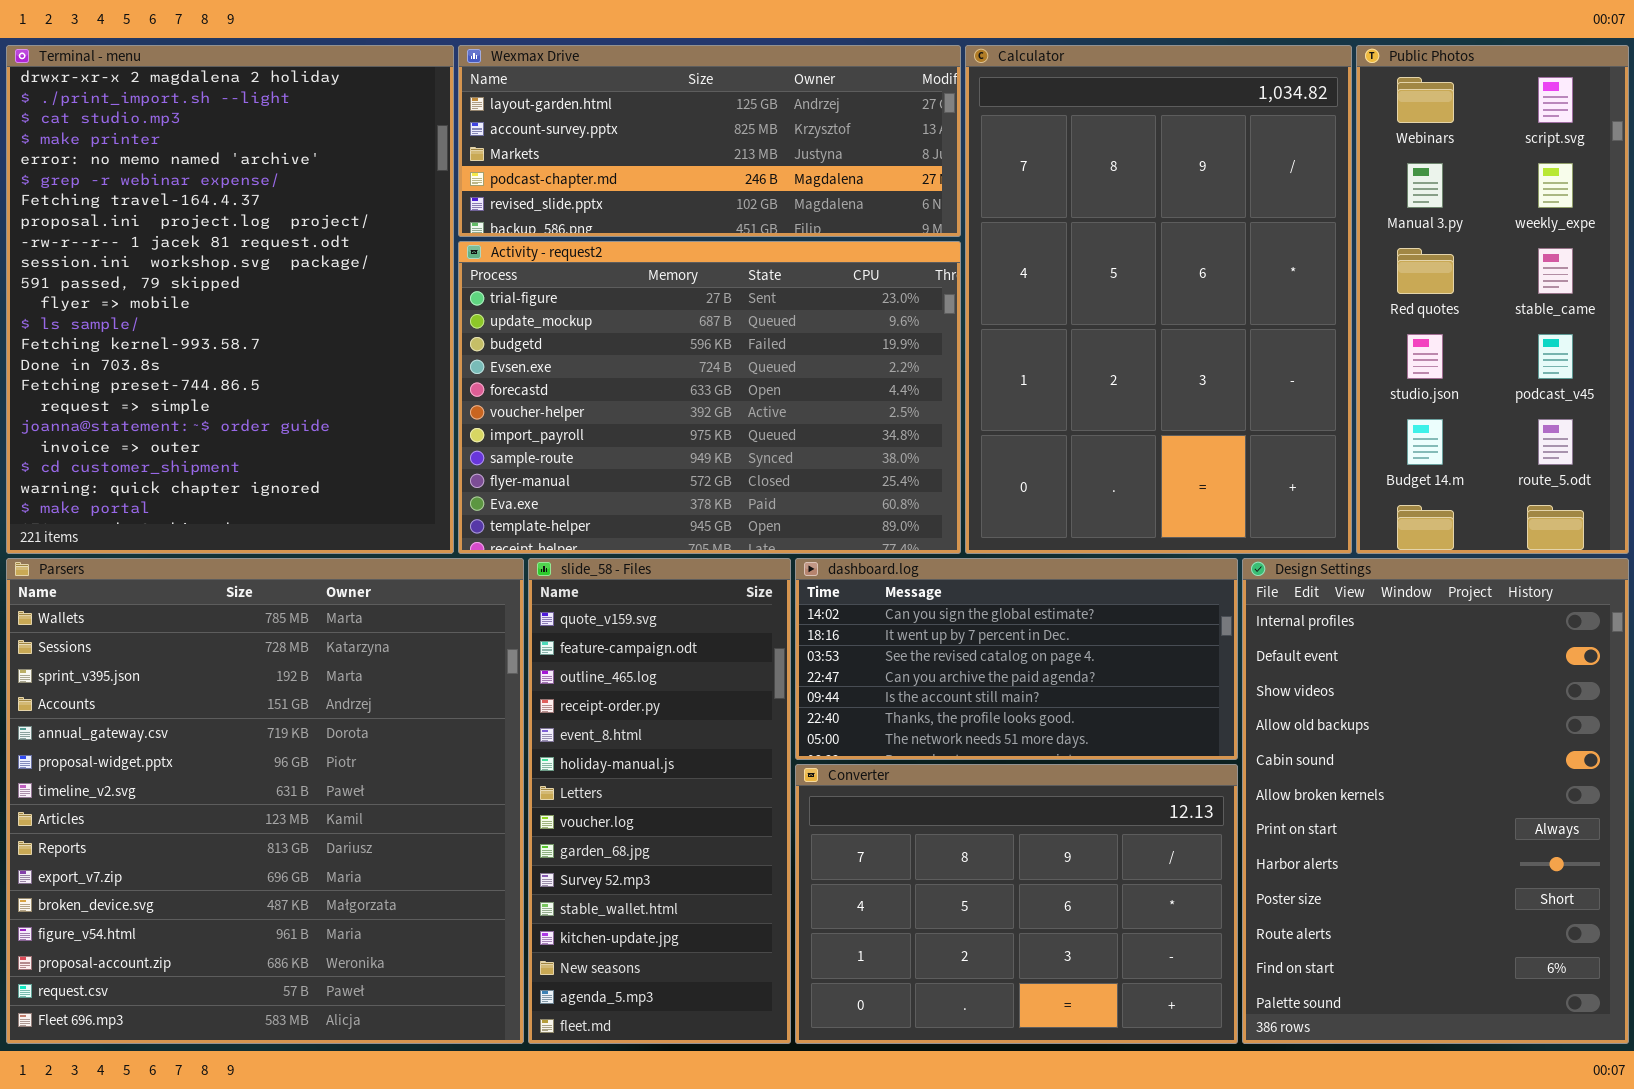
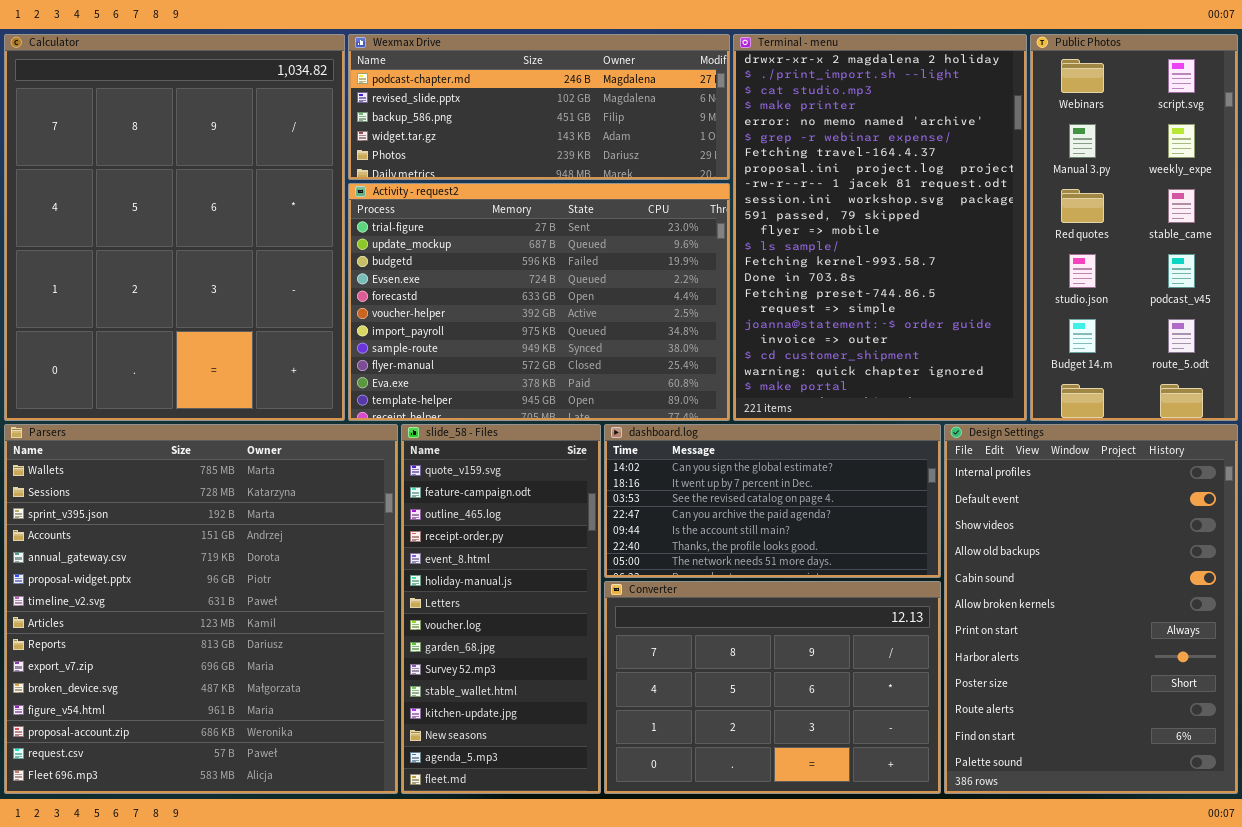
Terminal - menu: [6,45,454,554] -> [733,34,1027,421], moved, resized
Wexmax Drive: [458,45,961,237] -> [348,34,730,180], scrolled down 3 rows
Calculator: [965,45,1352,554] -> [4,34,345,421], moved, resized

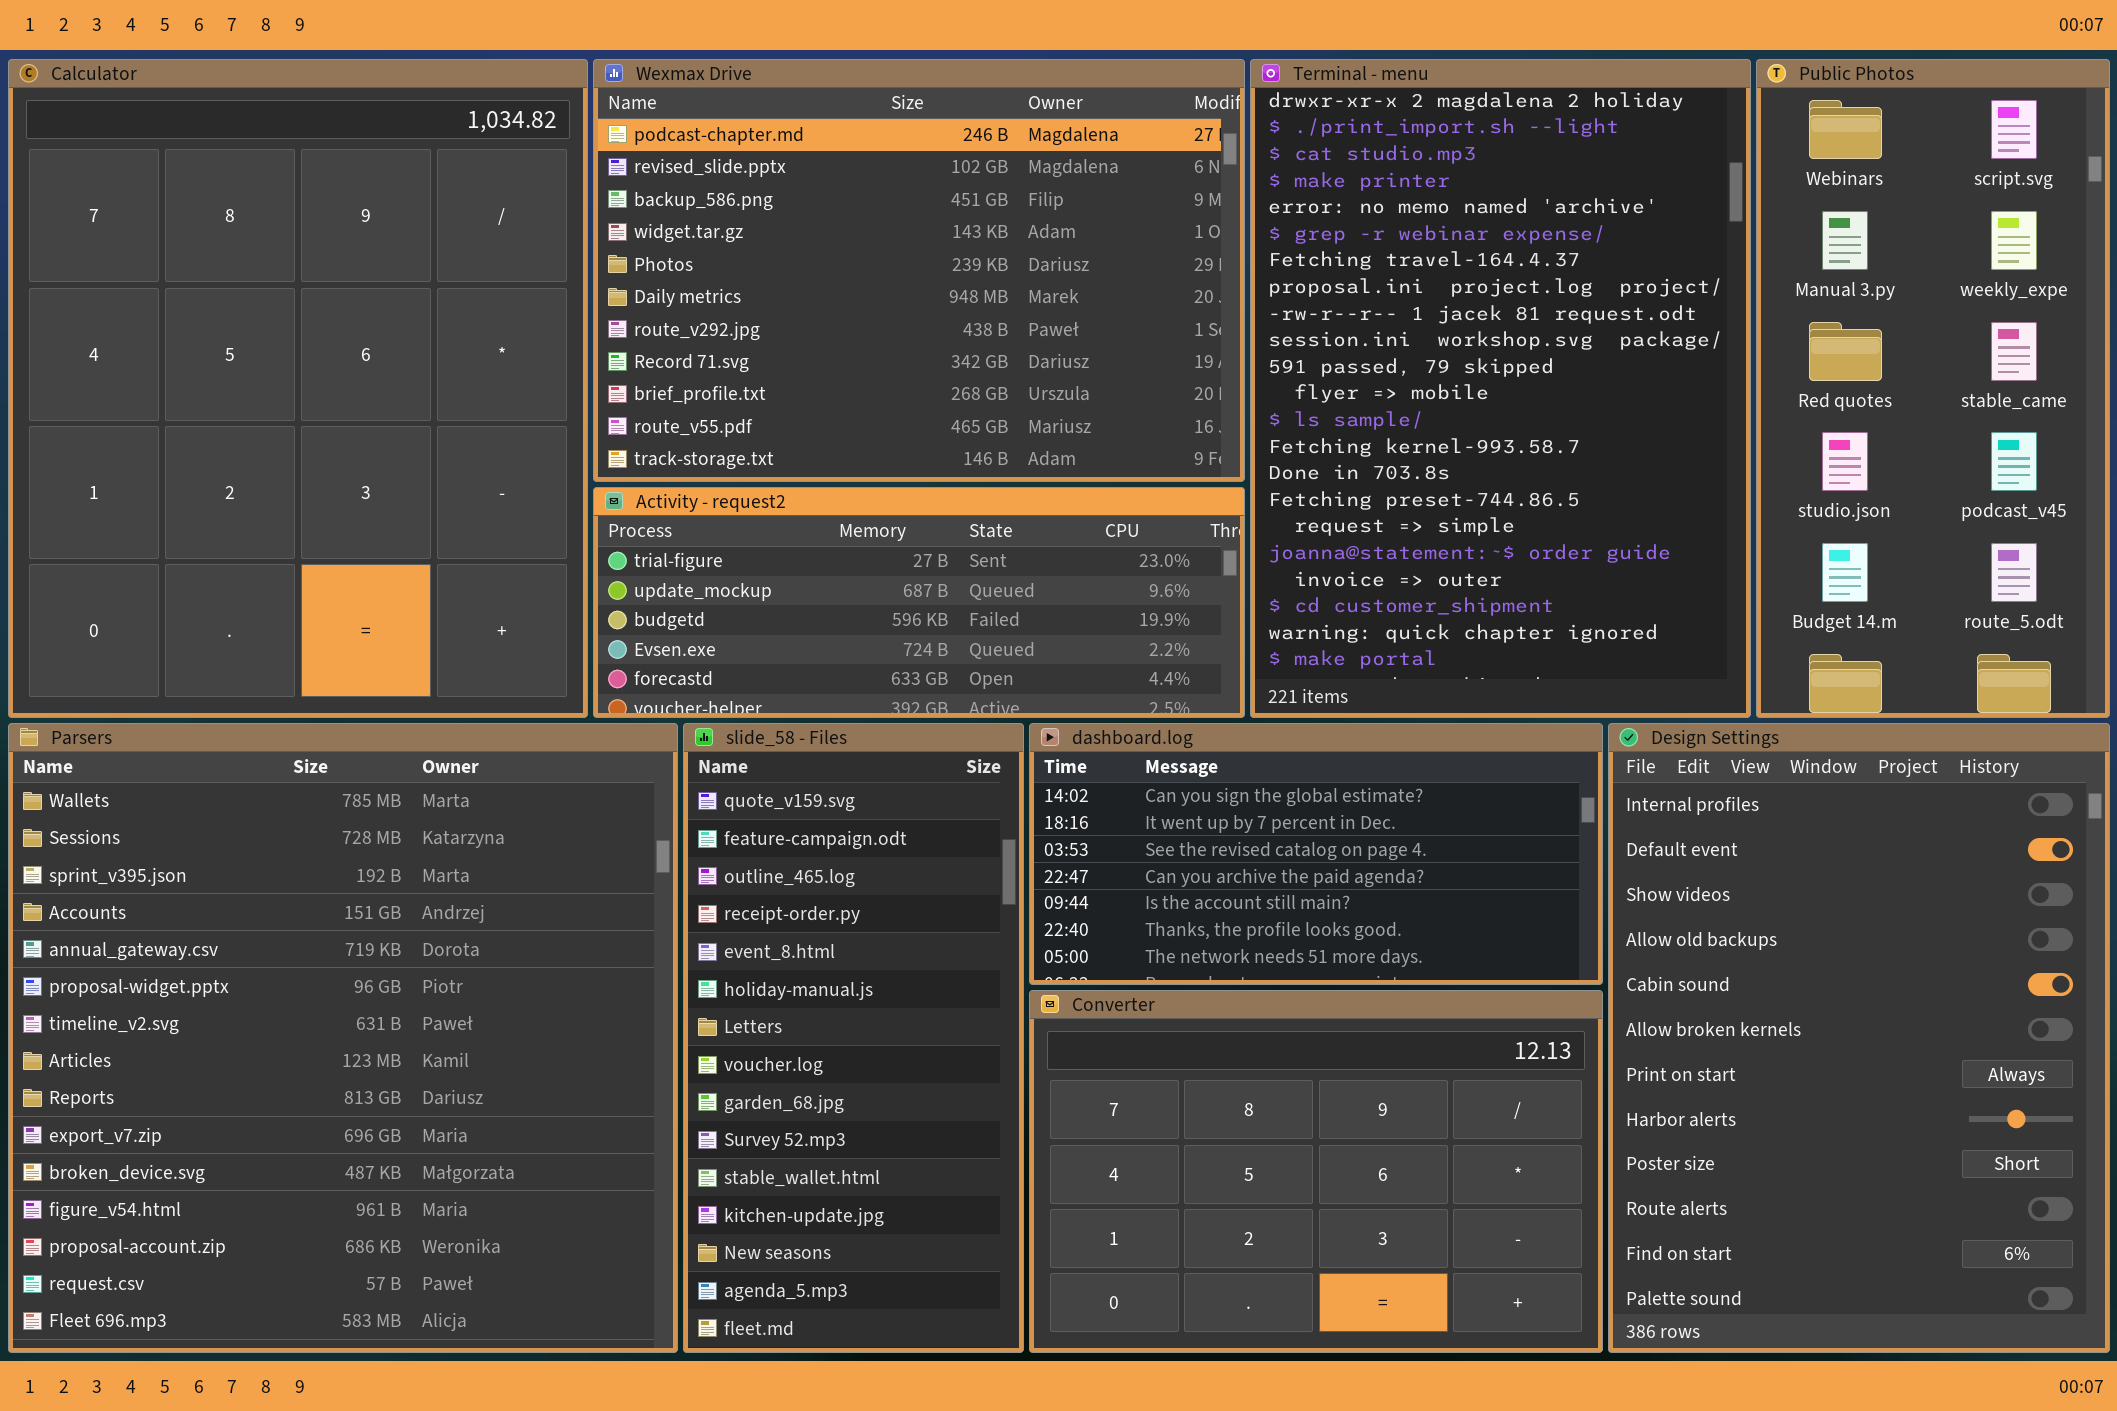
Wexmax Drive: [348,34,730,180] -> [593,59,1245,482], resized
Activity - request2: [348,183,730,421] -> [593,487,1245,718], resized

